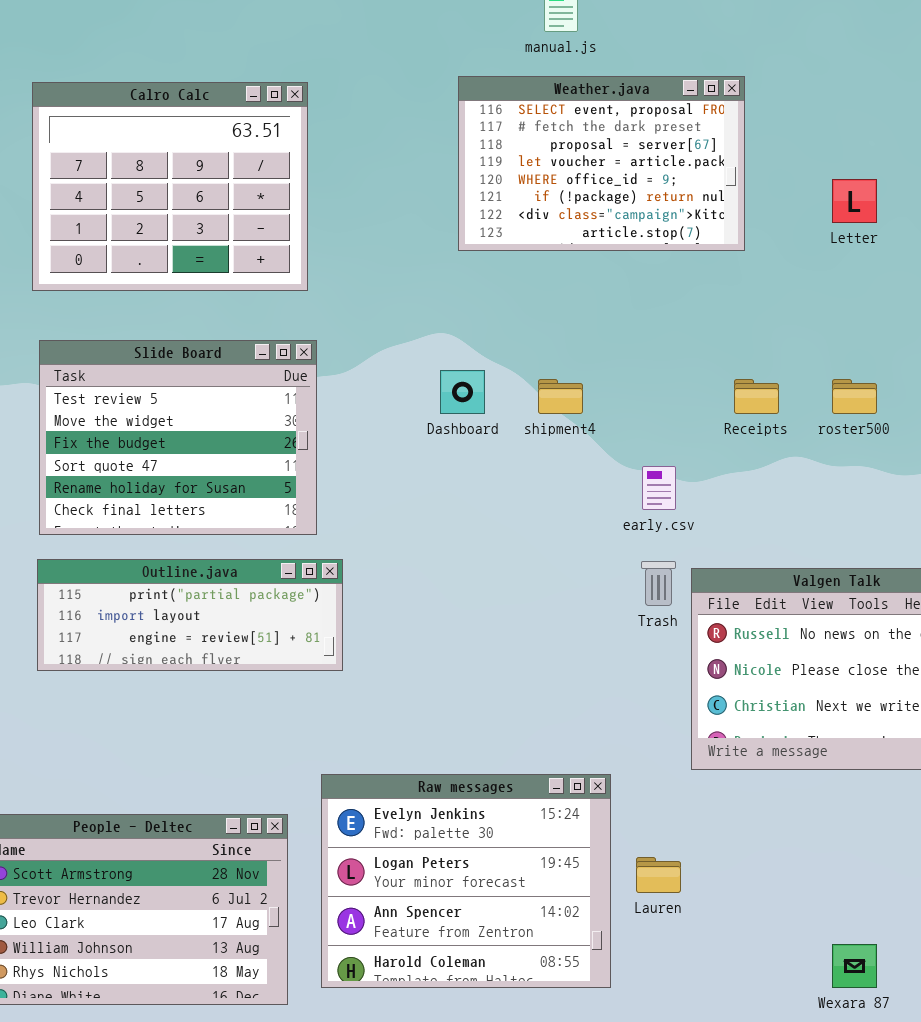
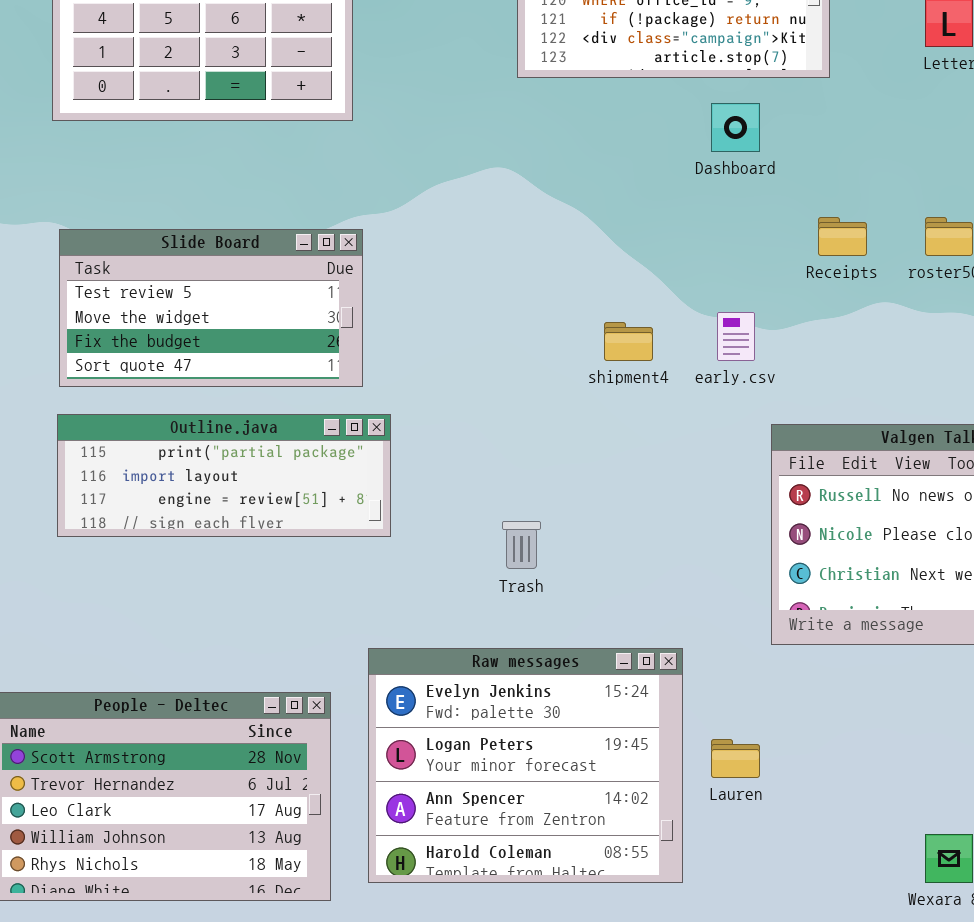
Slide Board: [39,340,317,535] -> [59,229,363,387], resized
Dashboard: [440,370,485,414] -> [711,103,760,152], moved
shipment4: [538,379,583,414] -> [604,322,653,361], moved
Trash: [641,561,676,606] -> [502,521,541,569], moved

